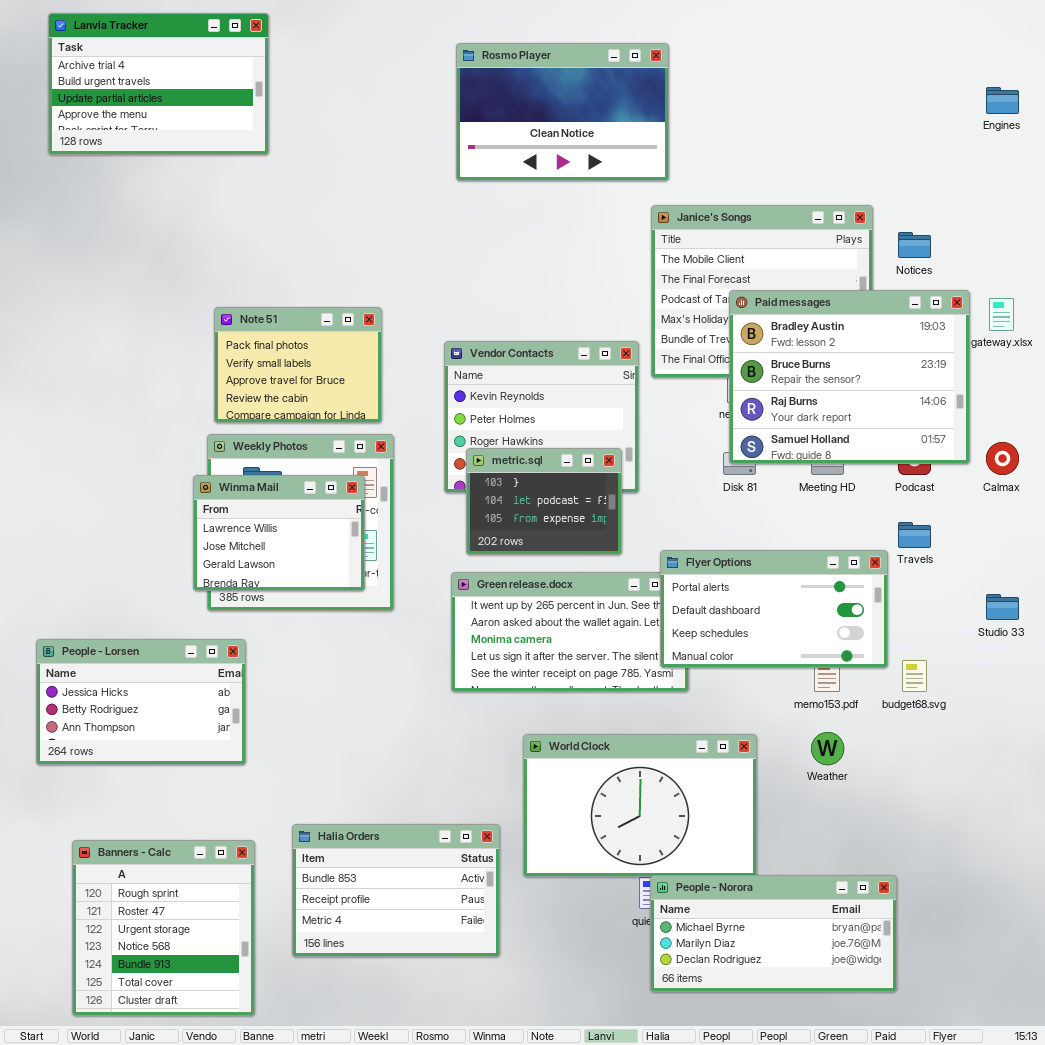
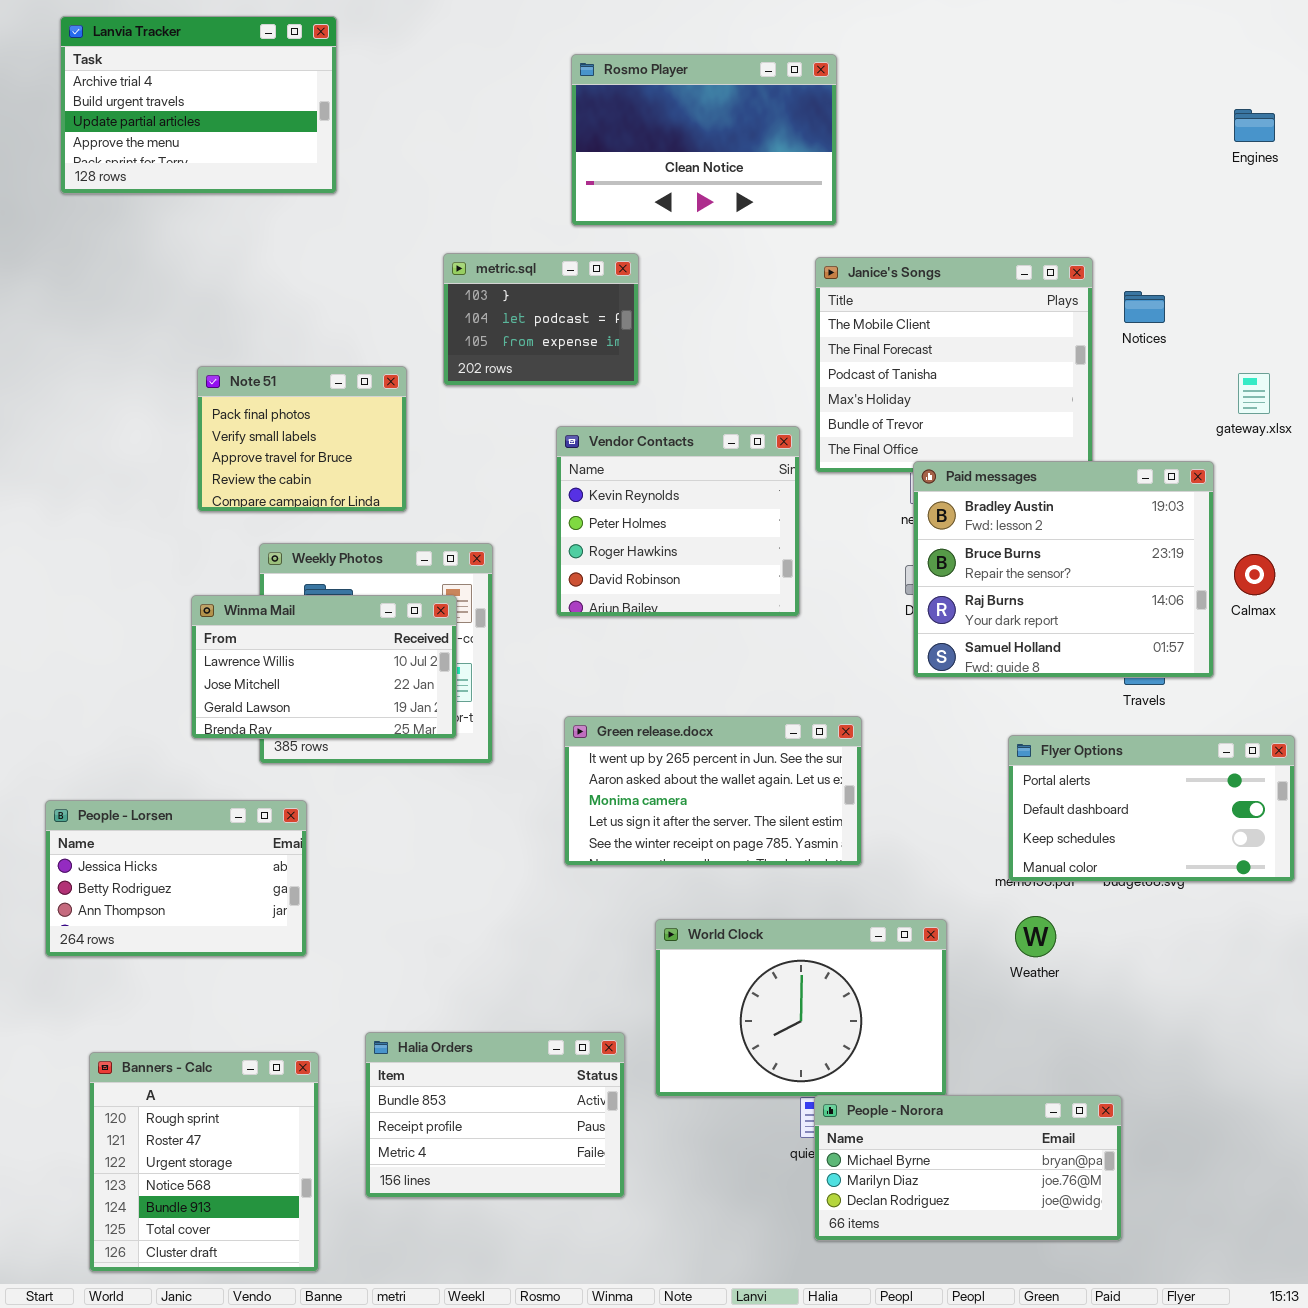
Paid messages: [729,290,970,464] -> [913,461,1214,678], moved
Note 51: [214,307,382,423] -> [197,366,407,512], moved
metric.sql: [466,448,622,555] -> [443,253,639,386], moved
Winma Mail: [193,475,365,591] -> [191,595,457,739], resized
Flyer Options: [660,550,888,668] -> [1008,735,1295,882], moved

